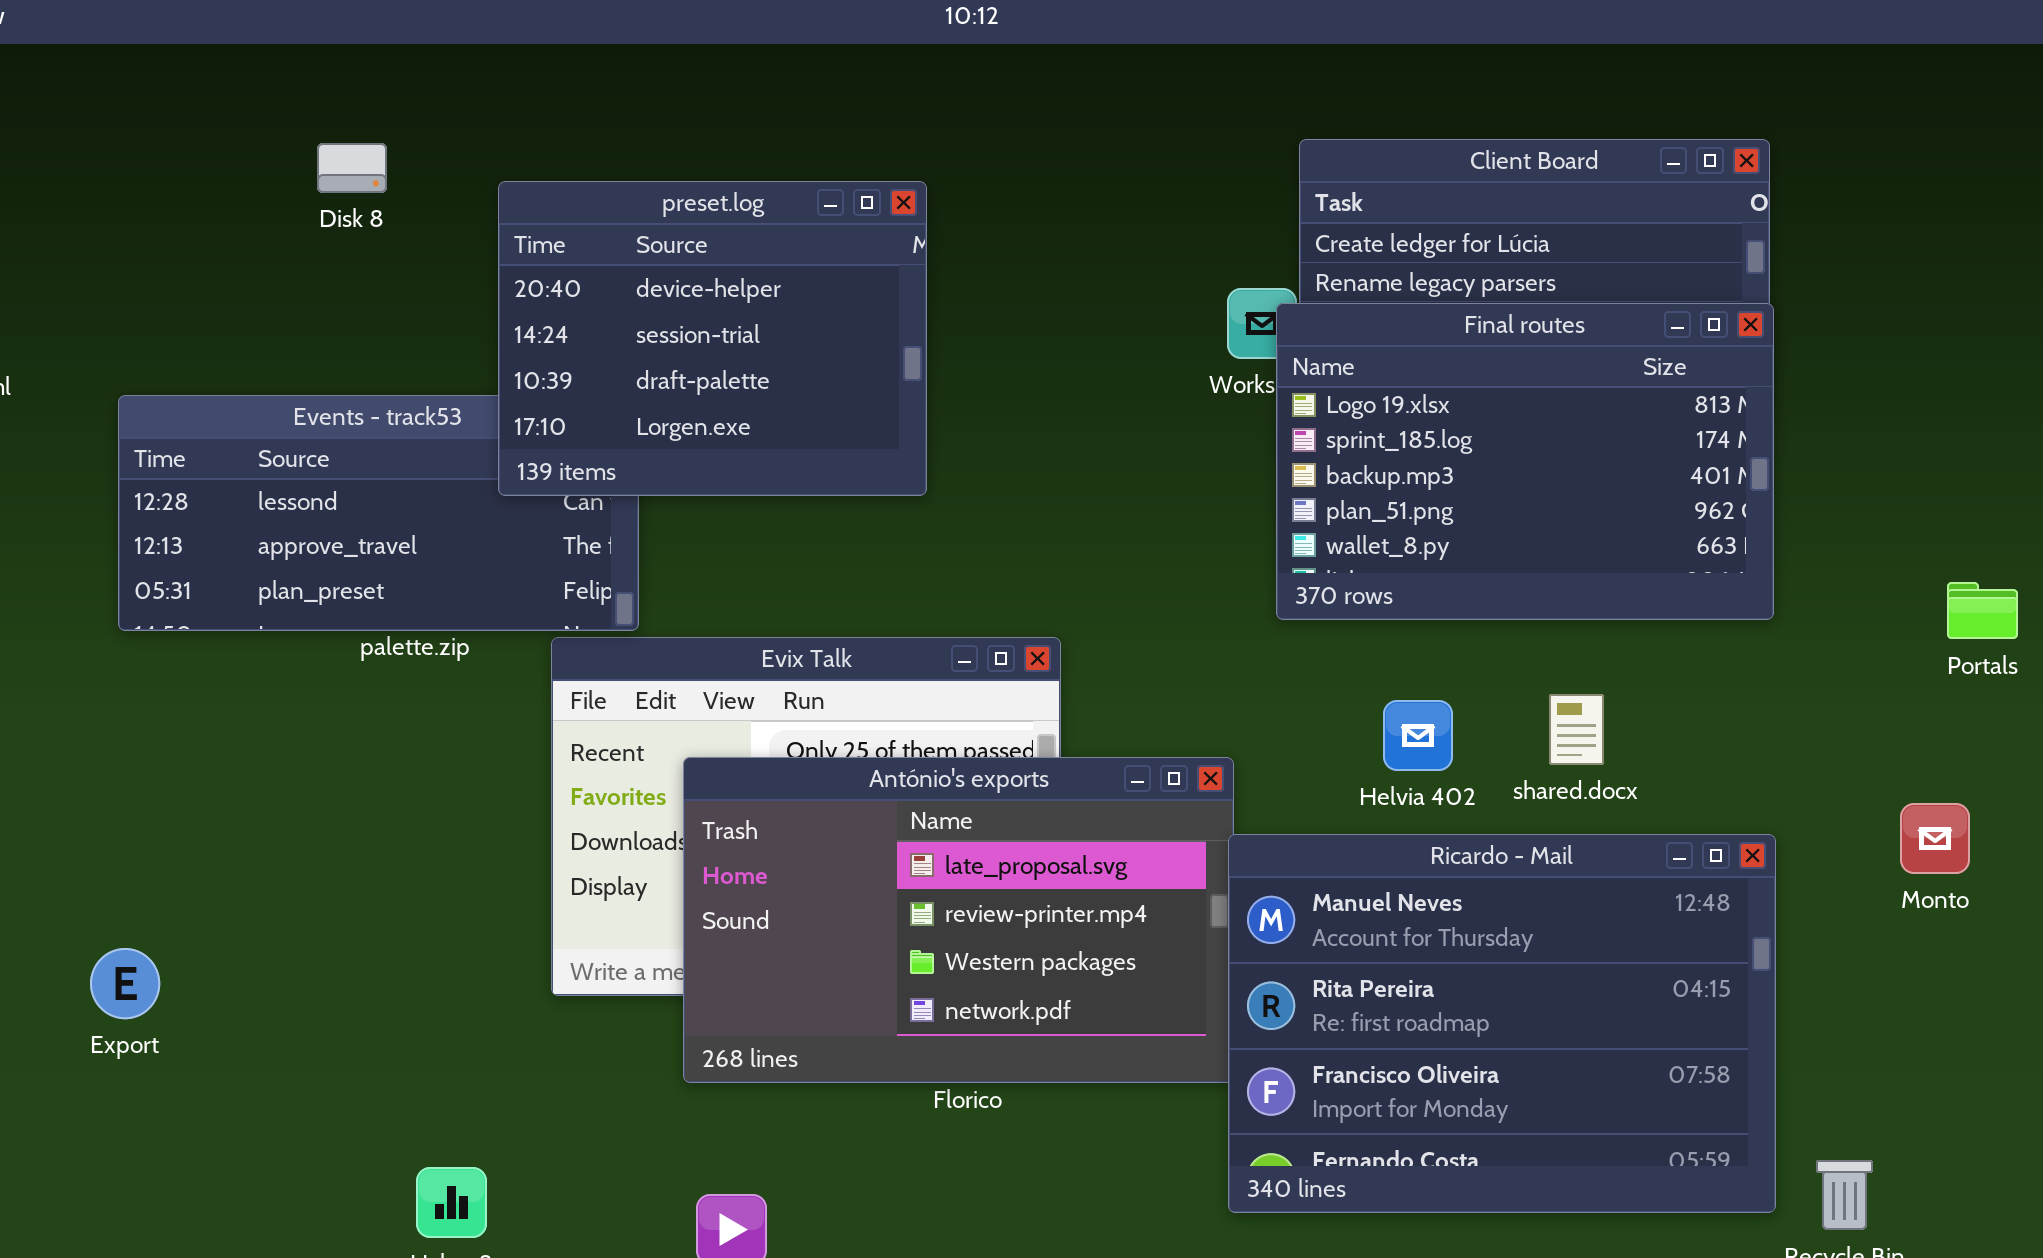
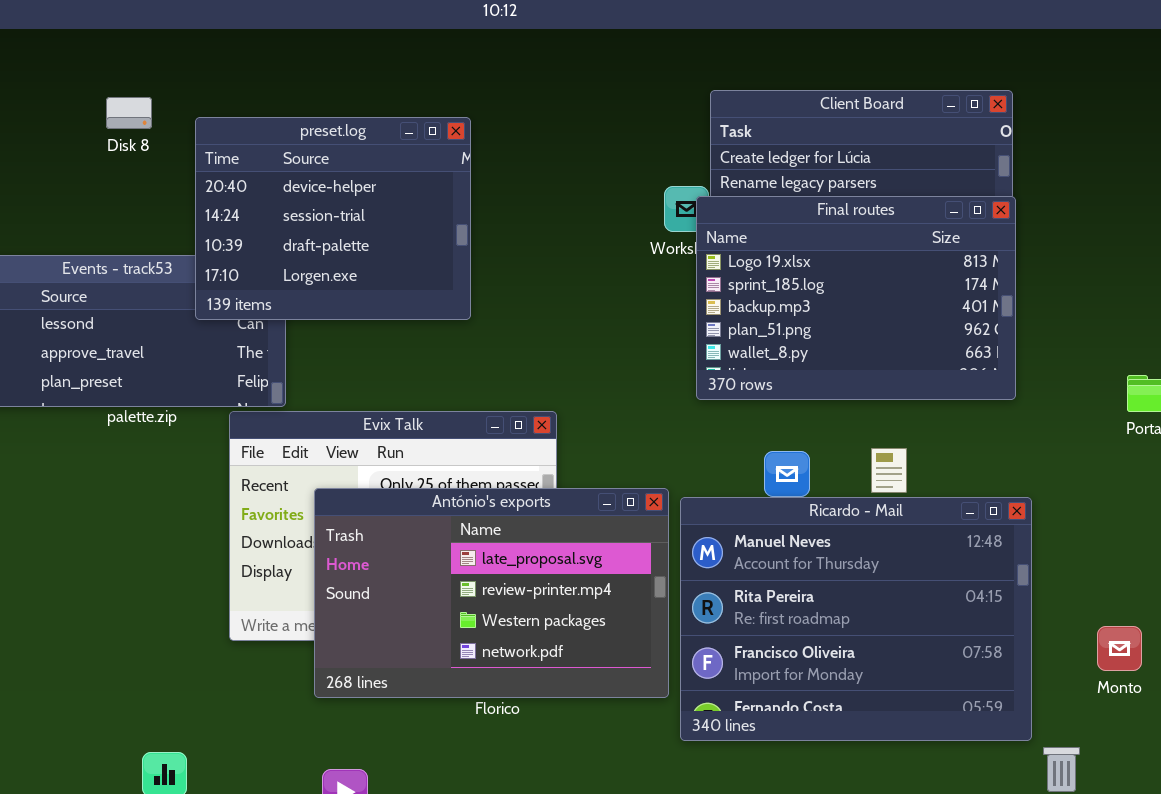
Disk 8: [317,143,387,193] -> [106,97,152,129], moved
Monto: [1900,803,1970,874] -> [1097,626,1142,671], moved
Ricardo - Mail: [1228,834,1776,1213] -> [680,497,1032,741], moved

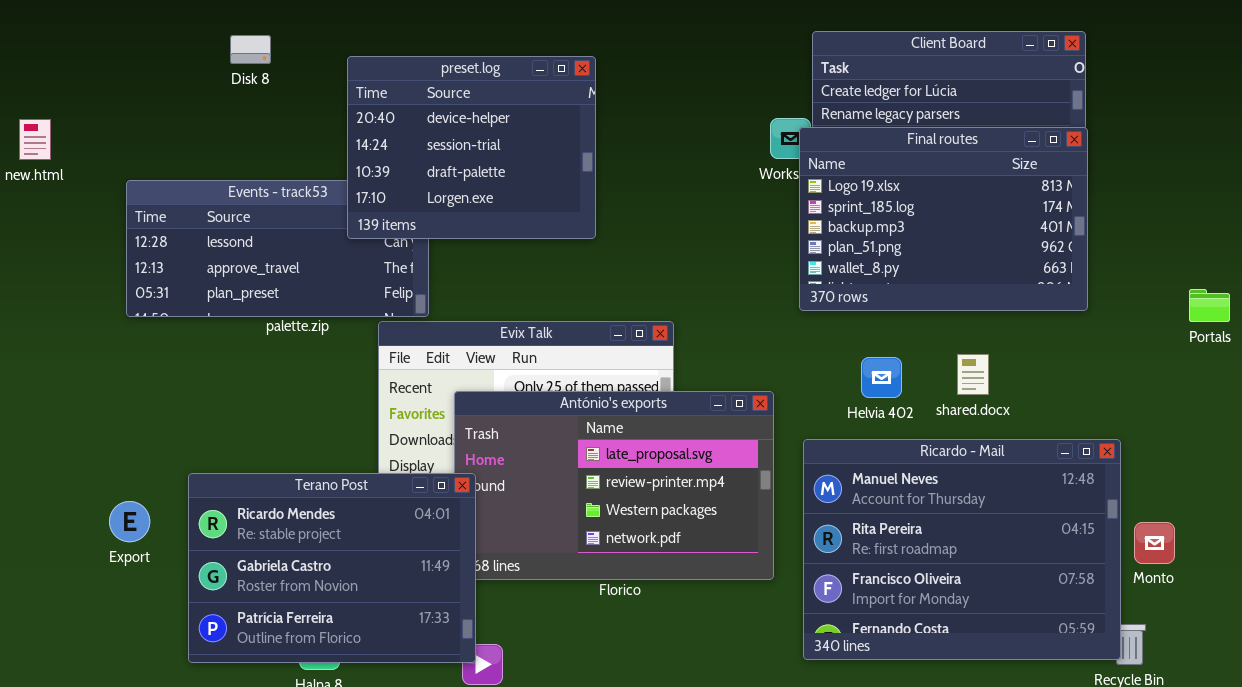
Disk 8: [106,97,152,129] -> [230,35,271,64], moved
Ricardo - Mail: [680,497,1032,741] -> [803,439,1121,660], moved
Terano Post: none -> [188,473,476,663], opened
Monto: [1097,626,1142,671] -> [1134,522,1175,564], moved

